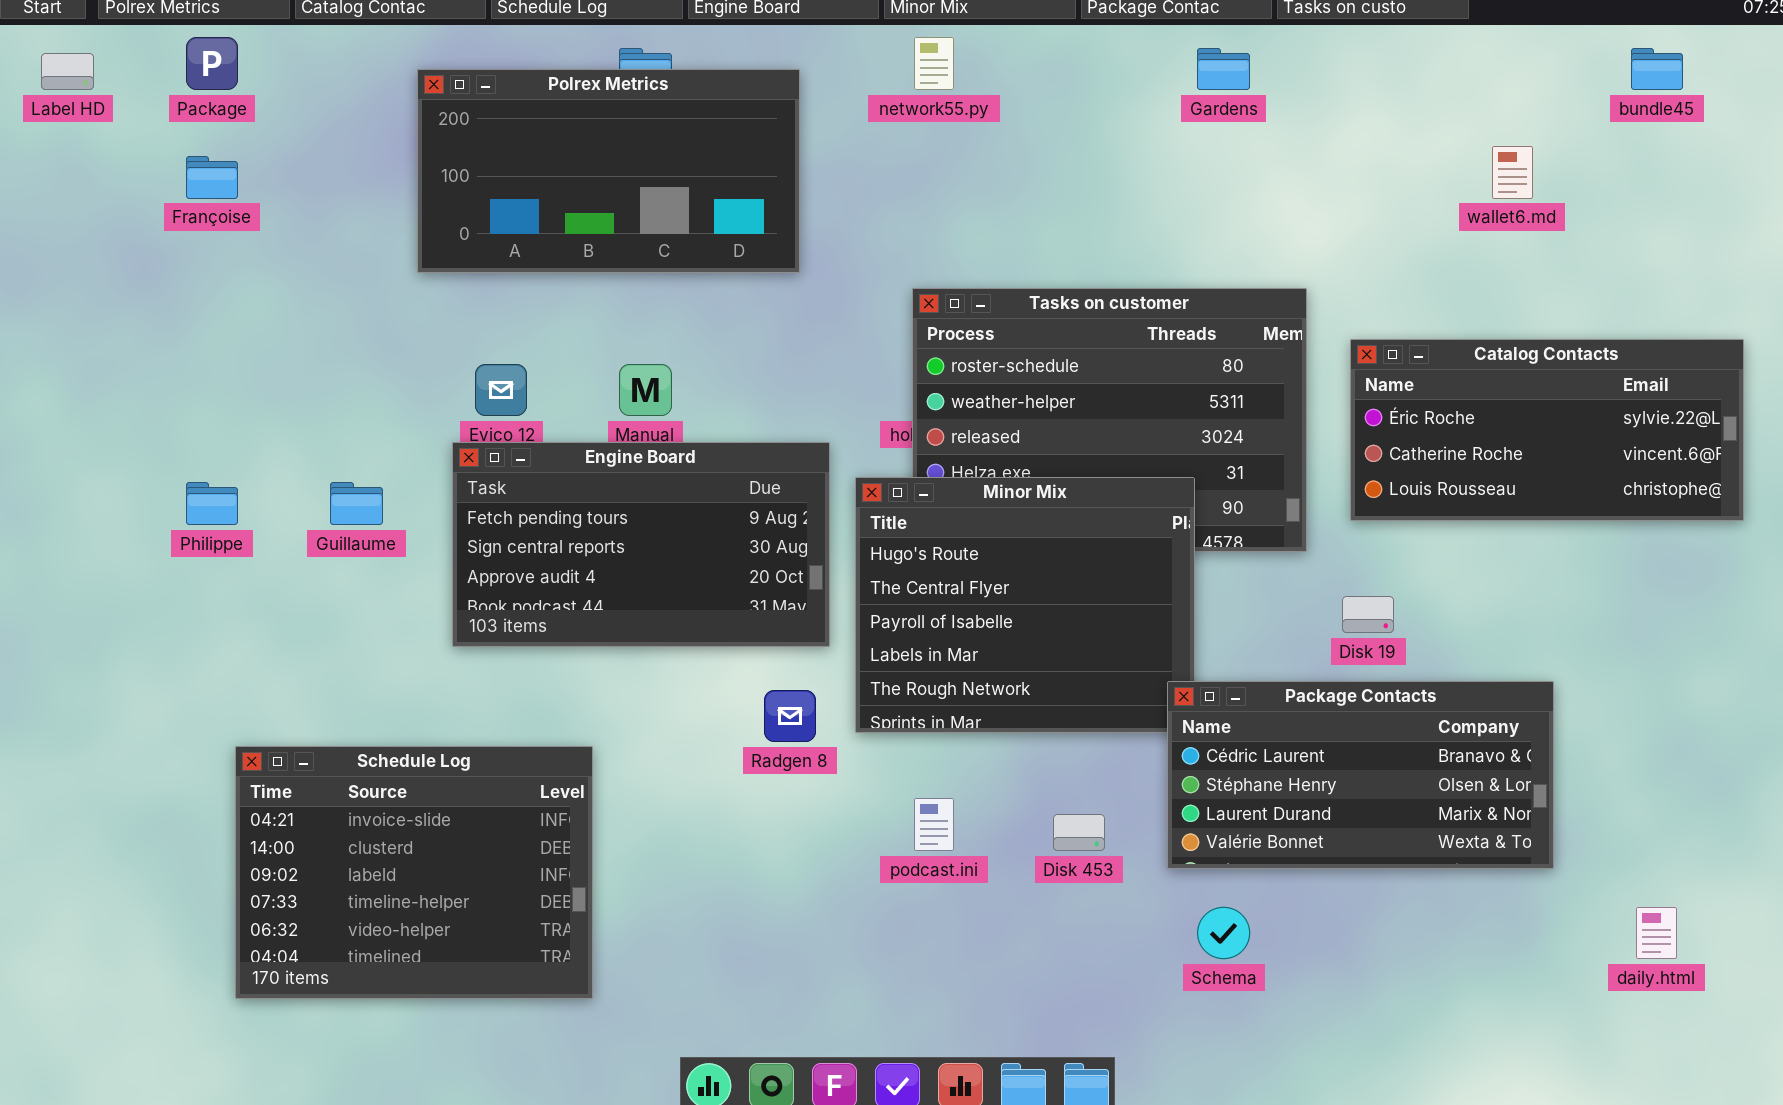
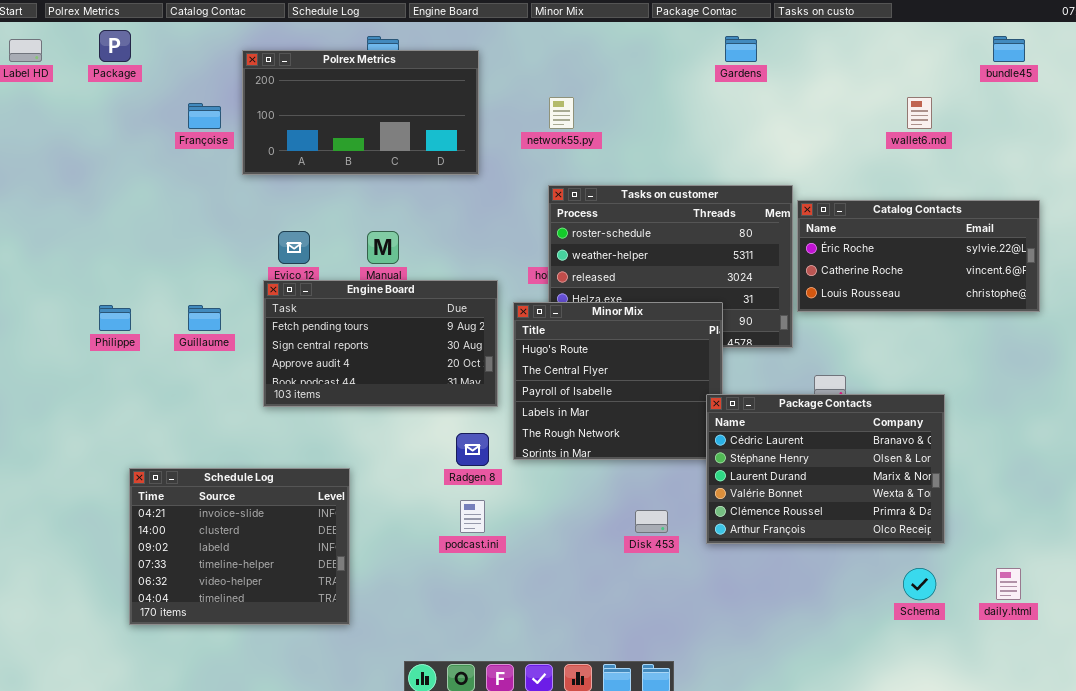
network55.py: [914,37,954,90] -> [549,97,574,129], moved
Françoise: [186,156,238,199] -> [188,103,221,129], moved
Catalog Contacts: [1350,339,1744,521] -> [797,200,1040,312], moved
Package Contacts: [1167,681,1554,869] -> [706,394,945,544], resized
podcast.ini: [914,798,954,851] -> [460,500,485,533], moved
Schema: [1197,907,1250,959] -> [903,568,936,600], moved

